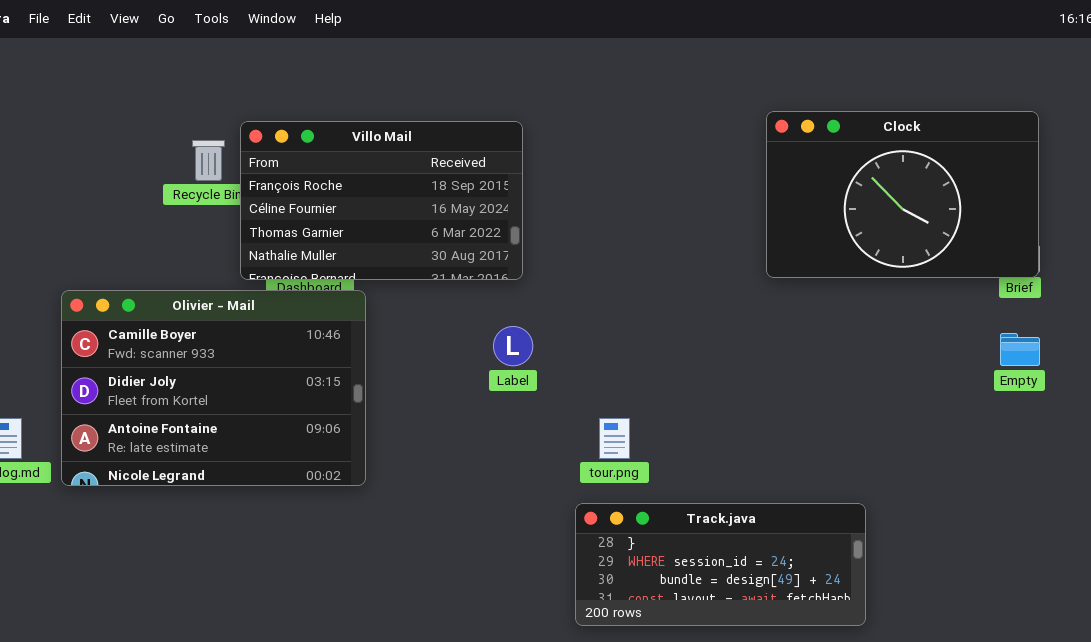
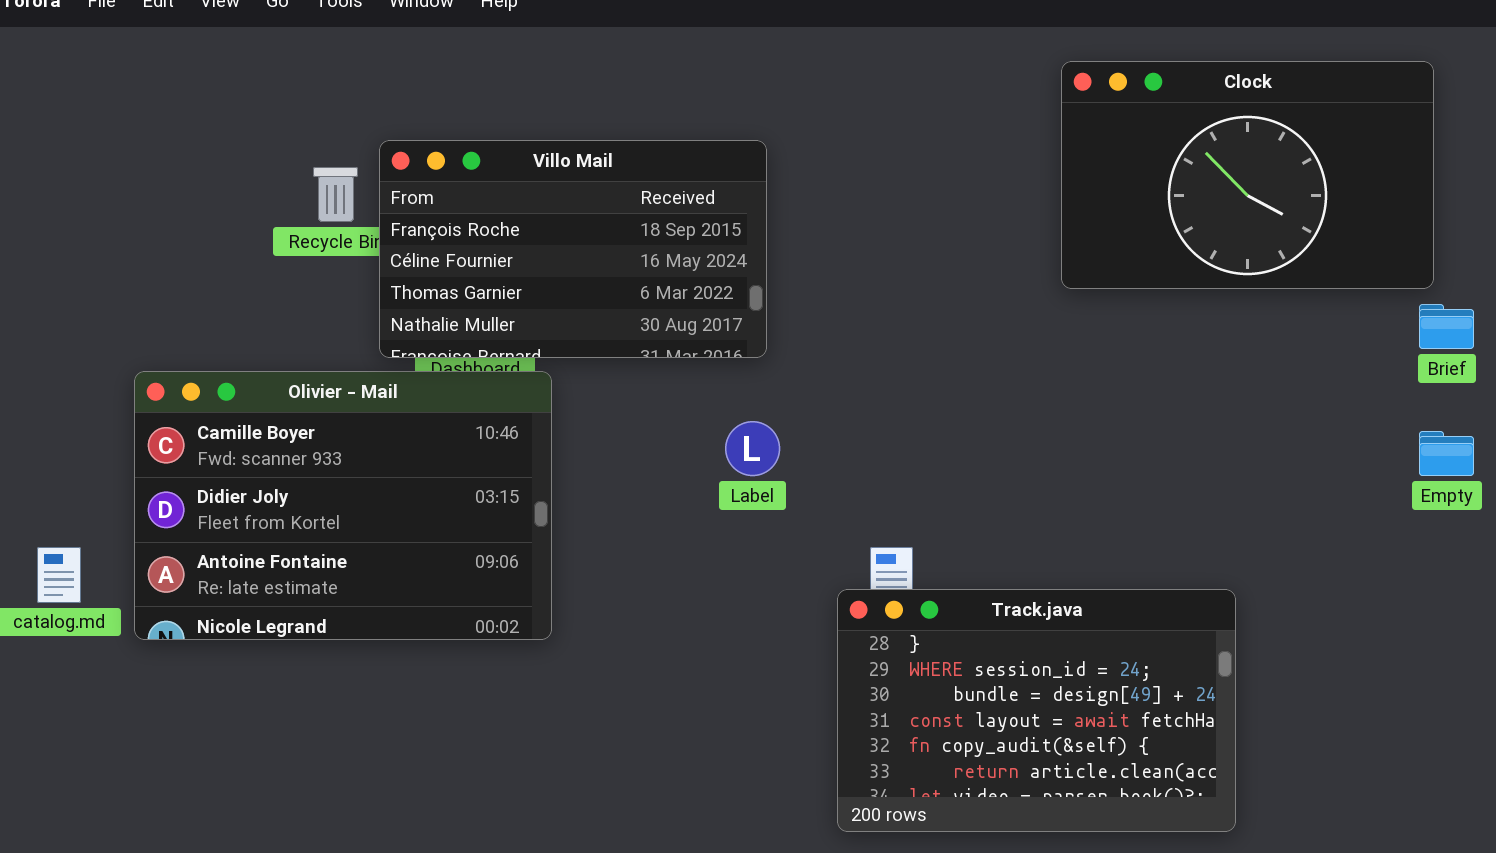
Clock: [766,111,1039,278] -> [1061,61,1434,289], moved
Track.java: [575,503,866,626] -> [837,589,1236,832], resized

